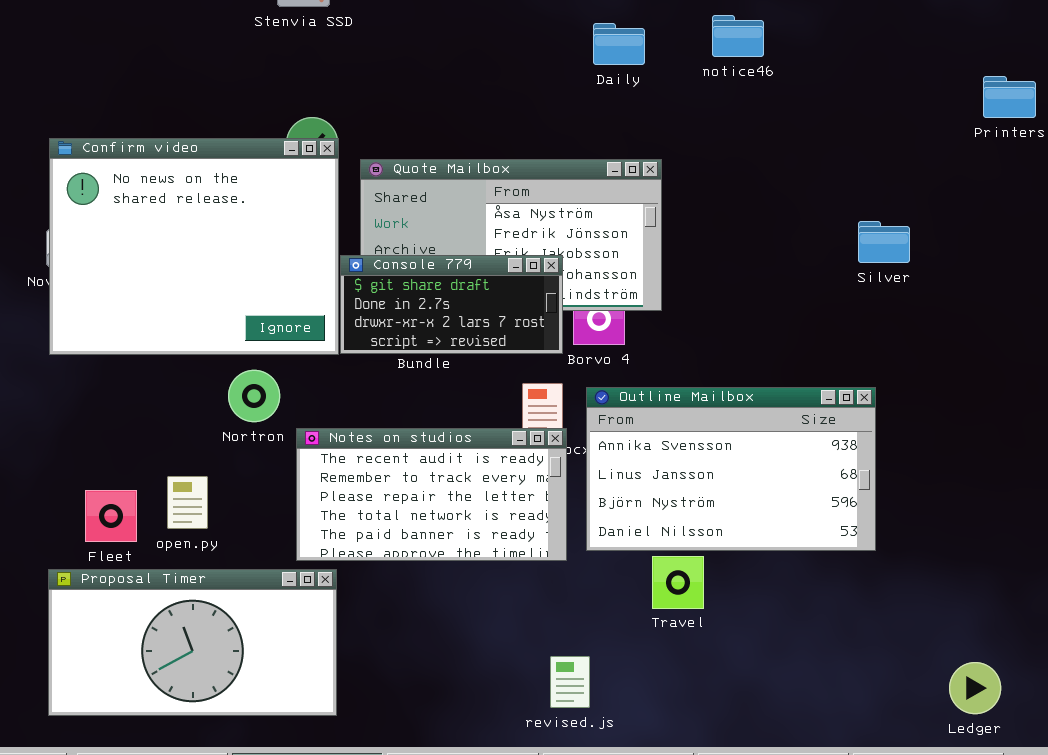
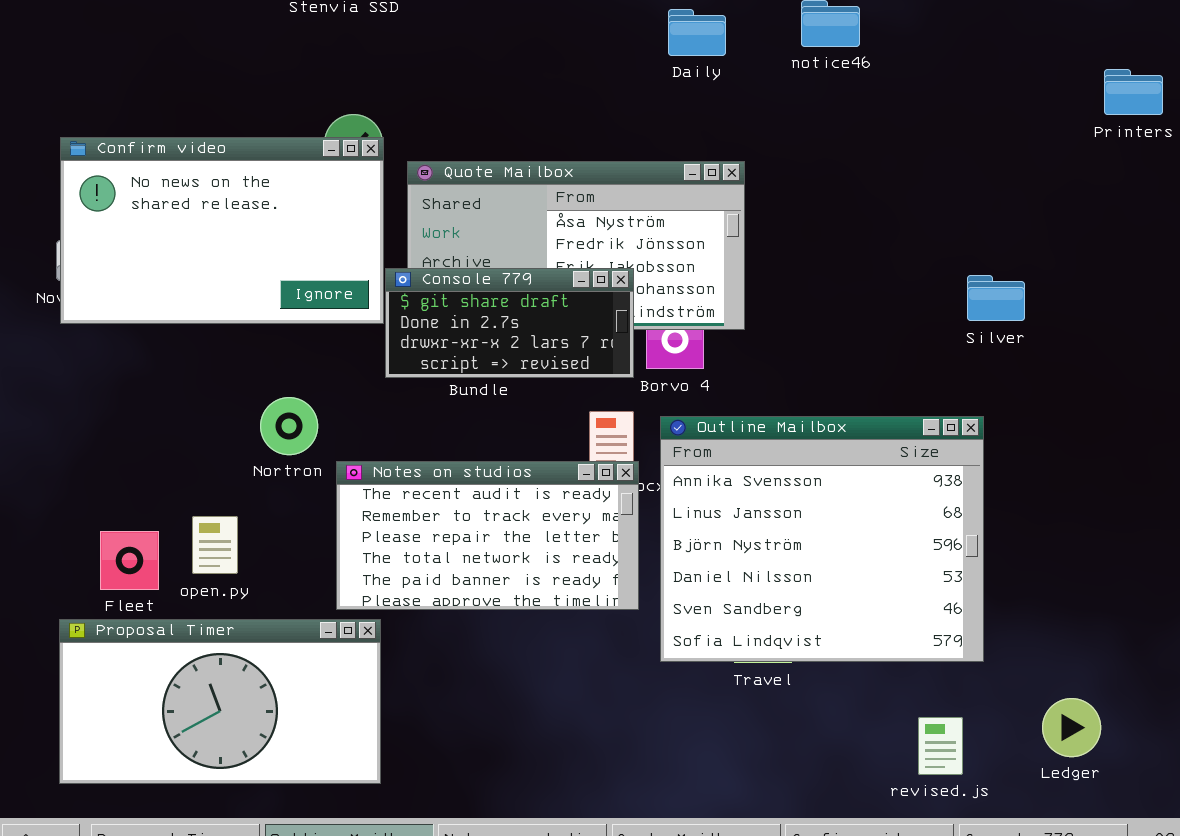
Confirm video: [49,138,339,355] -> [60,137,384,324], resized
Silver: [858,221,910,263] -> [967,275,1025,321], moved
Outline Mailbox: [586,387,876,551] -> [660,416,984,662], resized
revised.js: [550,656,590,708] -> [918,717,963,775], moved
Ledger: [949,662,1001,714] -> [1042,698,1101,757], moved

